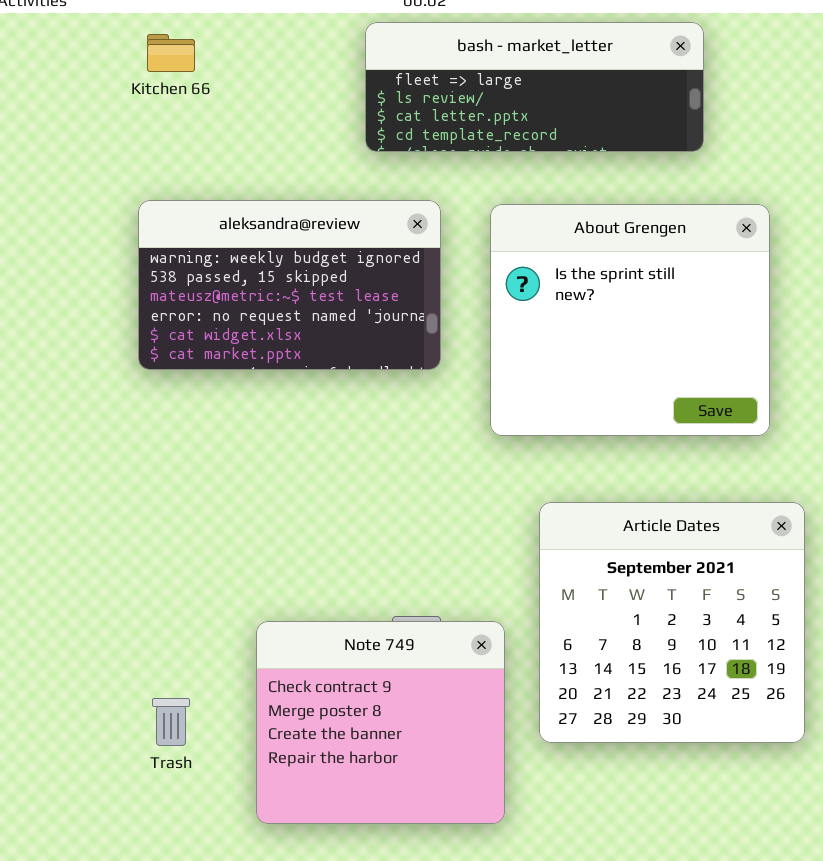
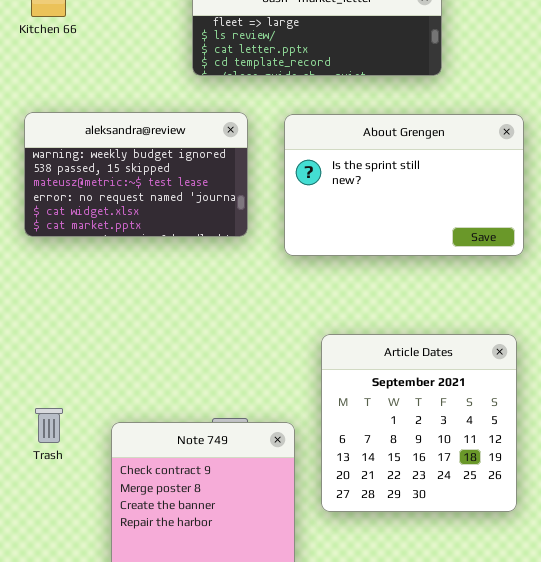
About Grengen: [490,204,770,436] -> [284,114,524,256], resized
Trash: [152,698,190,746] -> [35,408,63,443], moved

